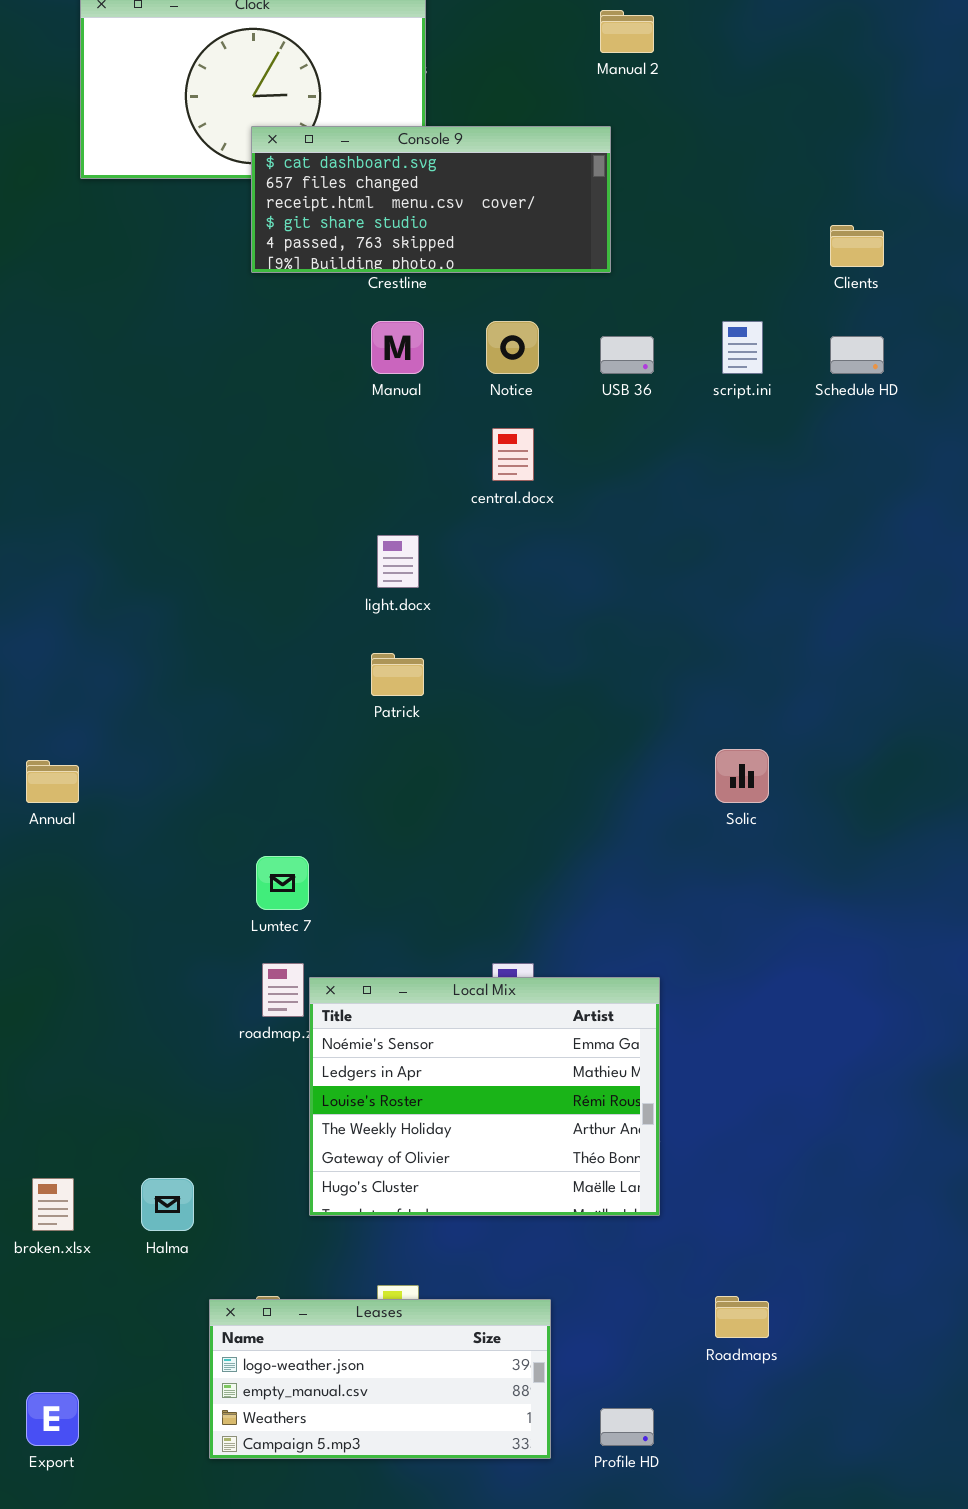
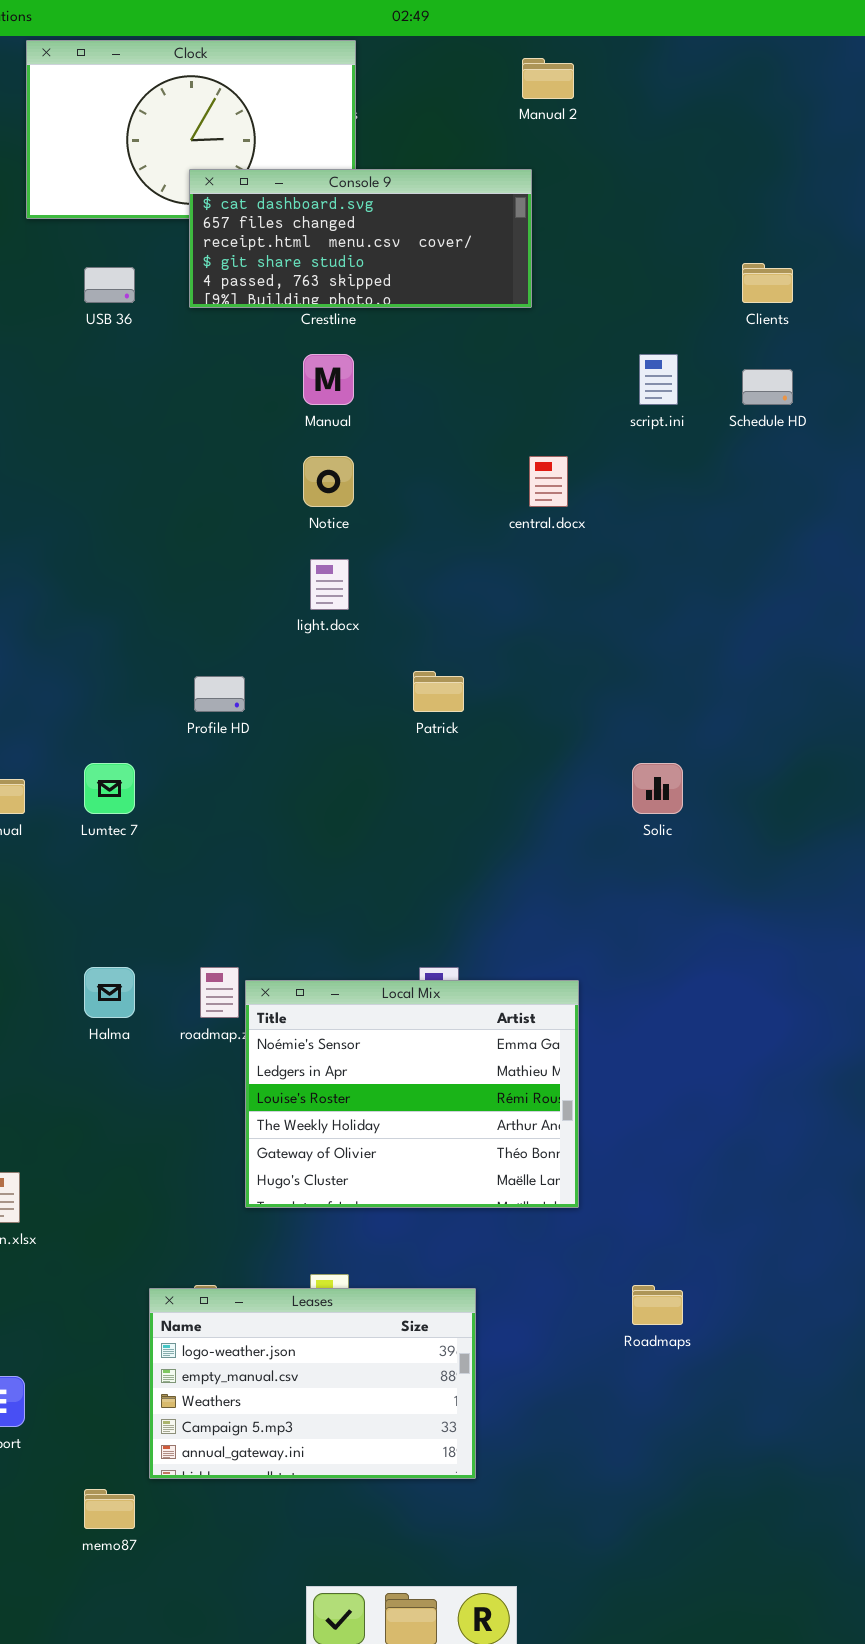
Notice: [486,321,539,374] -> [303,456,354,507], moved
USB 36: [600,336,654,374] -> [84,267,135,303], moved
central.docx: [492,428,534,481] -> [529,456,568,507], moved
Patrick: [371,653,424,696] -> [413,671,464,712], moved
Lumtec 7: [256,856,309,910] -> [84,763,135,814], moved
Halma: [141,1178,194,1231] -> [84,967,135,1018], moved
Leases: [209,1299,551,1459] -> [149,1288,476,1479], resized
Profile HD: [600,1408,654,1446] -> [194,676,245,712], moved

